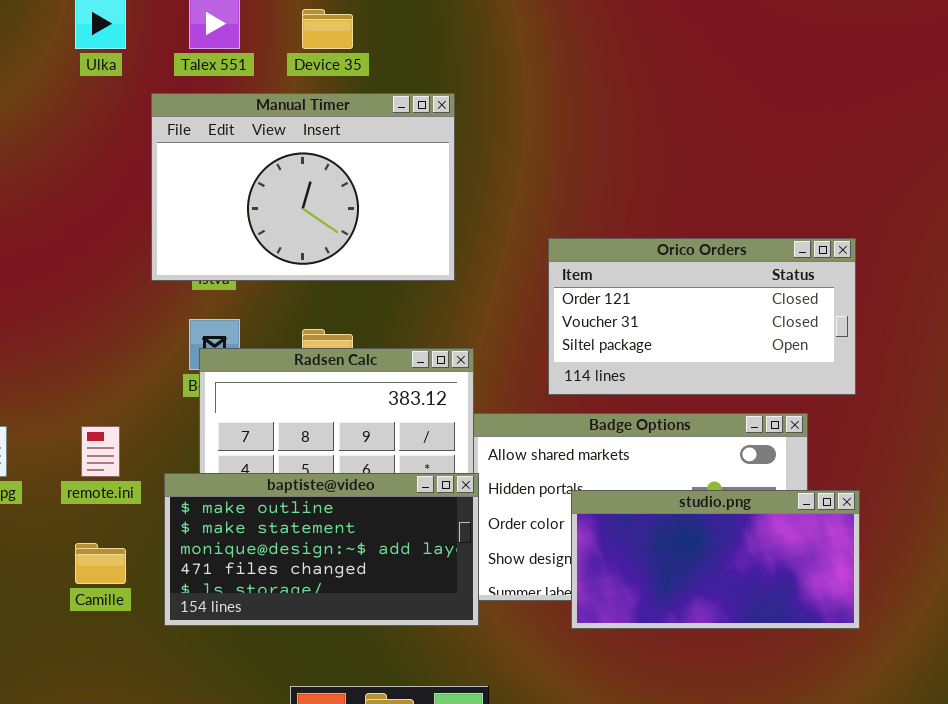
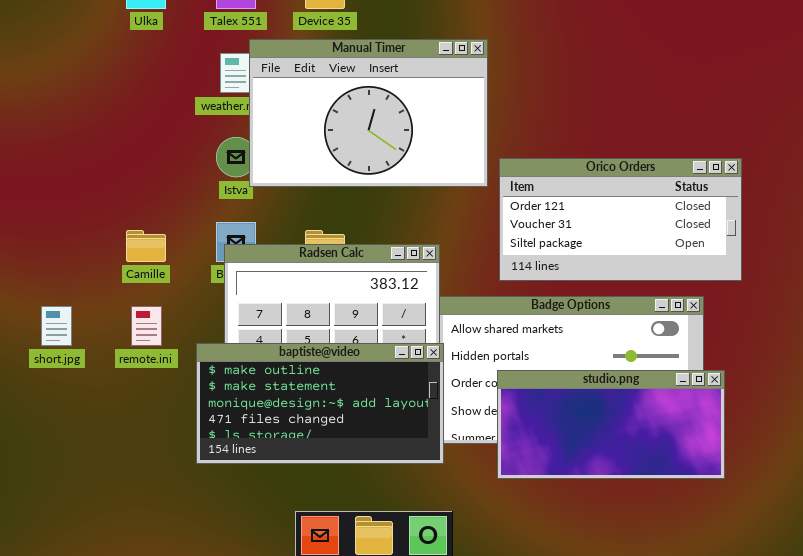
Manual Timer: [151,93,455,281] -> [249,39,488,187], moved
studio.png: [571,490,860,629] -> [497,370,725,479], moved
Camille: [75,543,126,584] -> [126,230,166,262], moved

